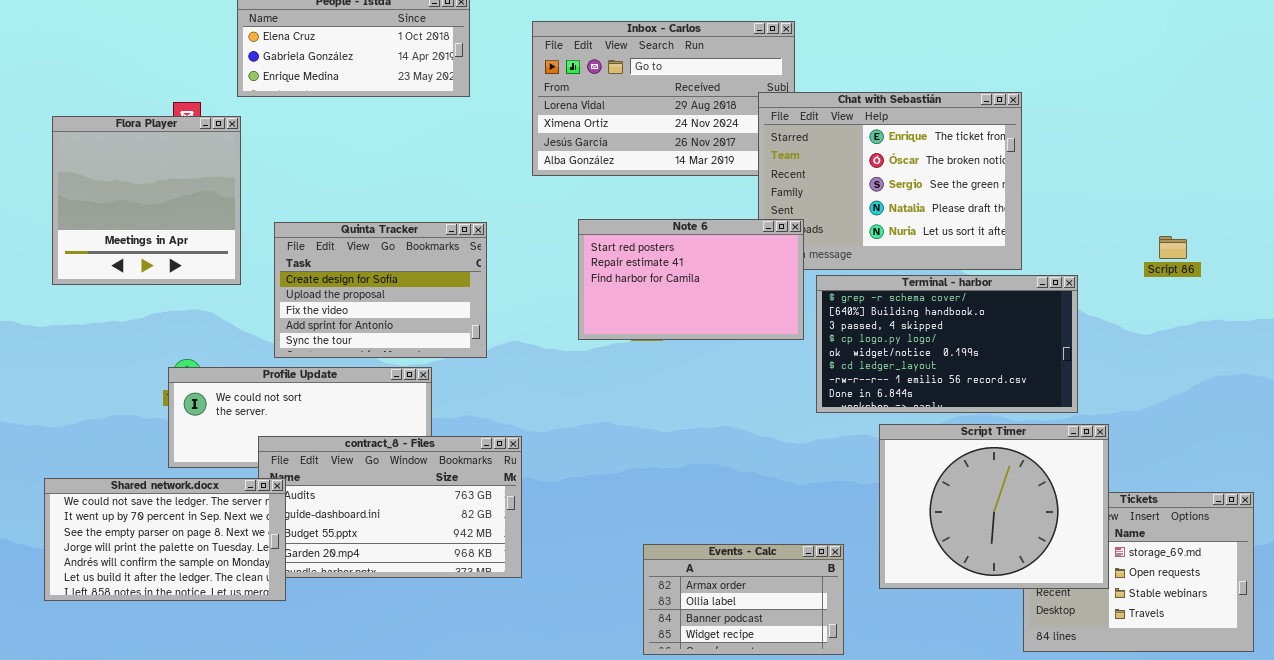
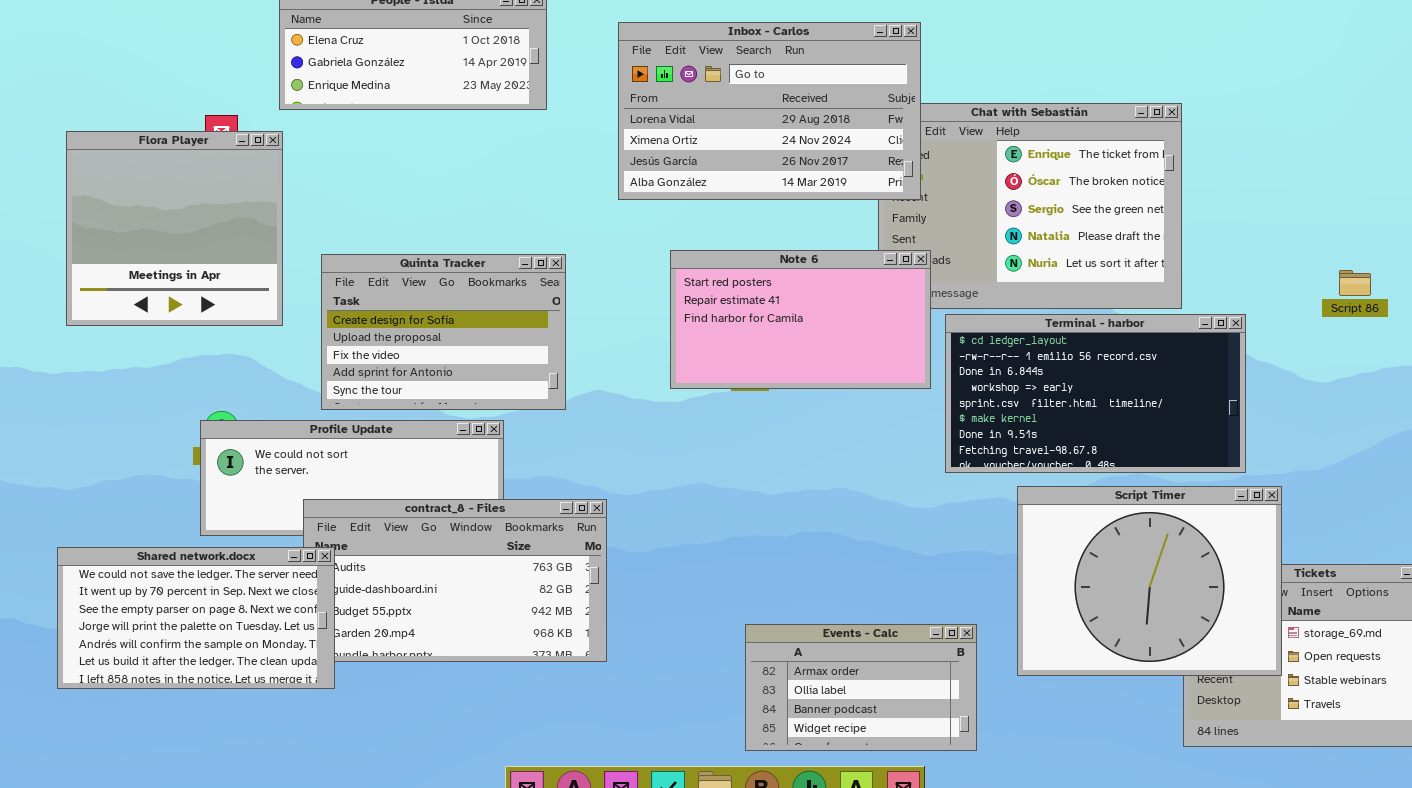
Inbox - Carlos: [532,21,795,176] -> [618,22,921,200], raised
Terminal - harbor: [816,275,1078,413] -> [945,314,1246,473], scrolled down 5 rows

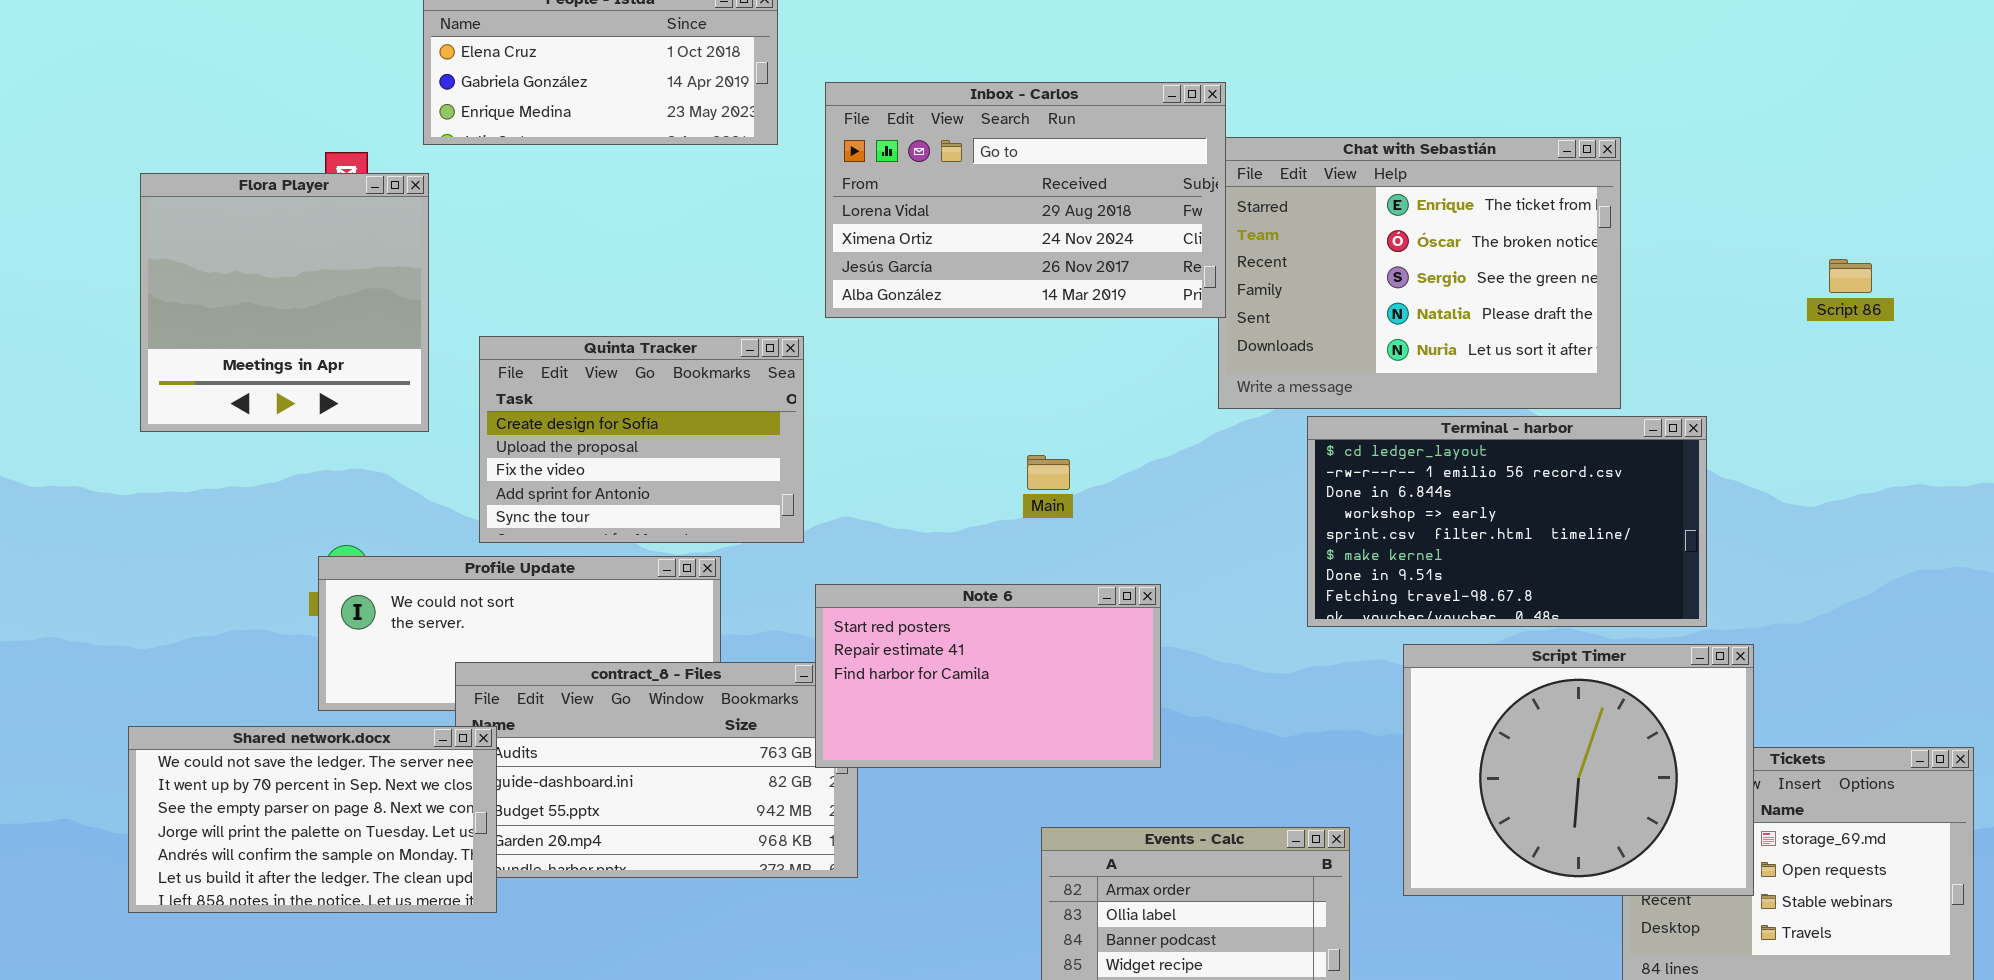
Inbox - Carlos: [618,22,921,200] -> [825,82,1226,318], moved
Note 6: [670,250,931,389] -> [815,584,1161,768], moved
Script 86: [1339,270,1371,296] -> [1829,259,1872,293], moved

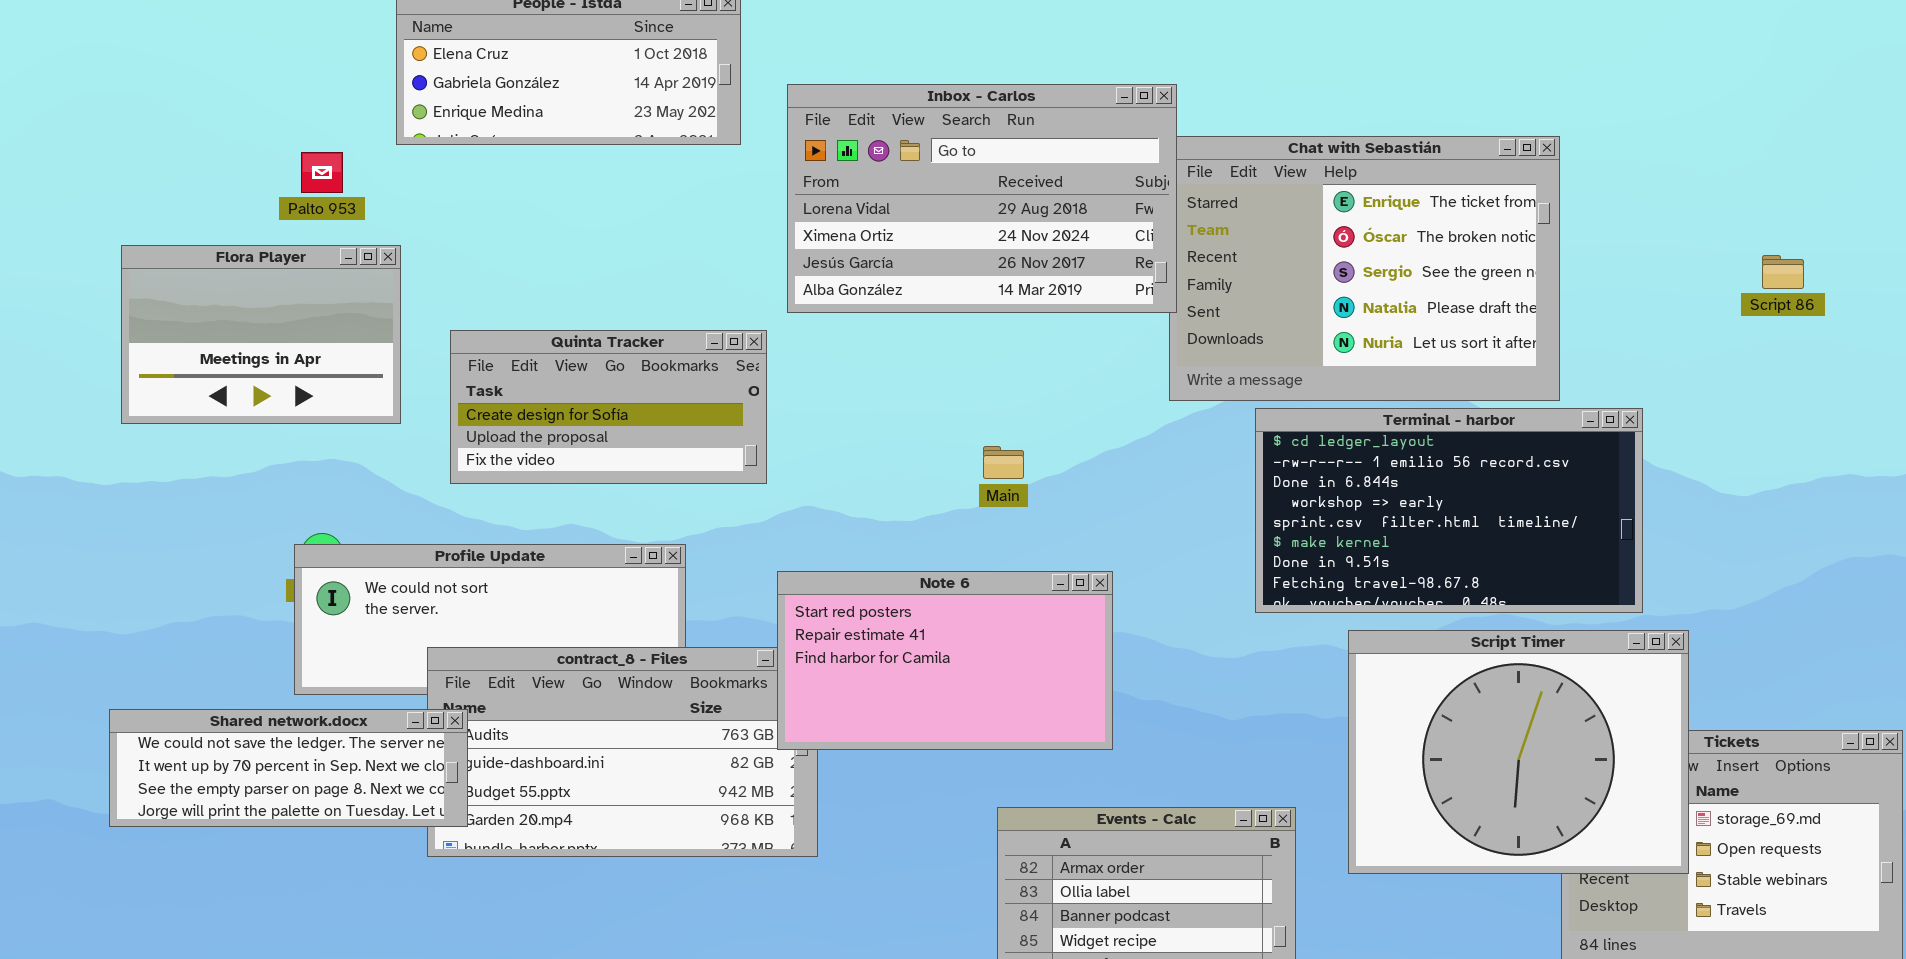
Flora Player: [140,173,429,432] -> [121,245,401,424], resized
Quinta Tracker: [479,336,804,543] -> [450,330,767,484], resized
Shared network.docx: [128,726,497,913] -> [109,709,468,827], resized

